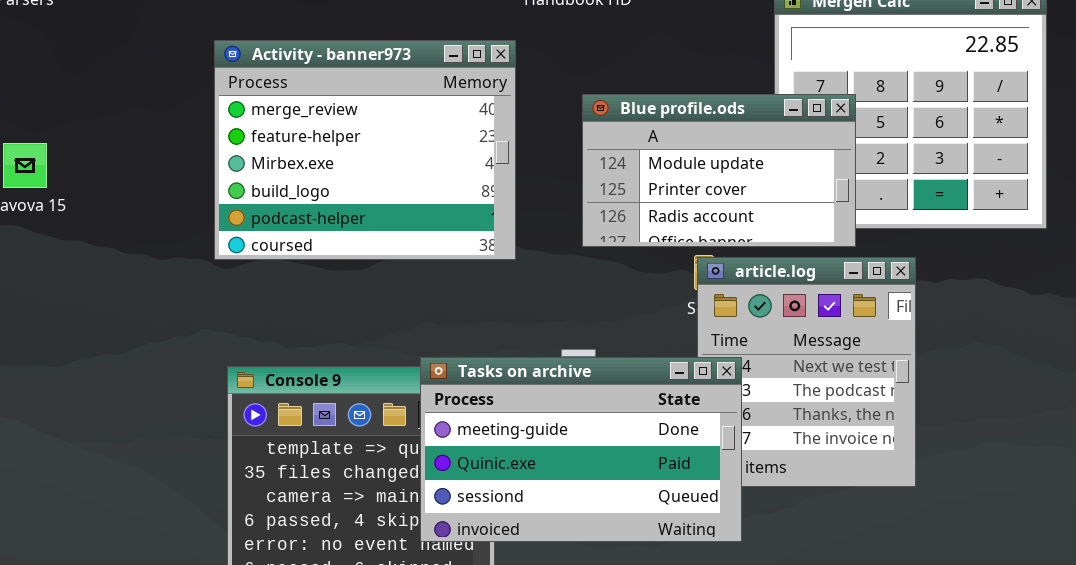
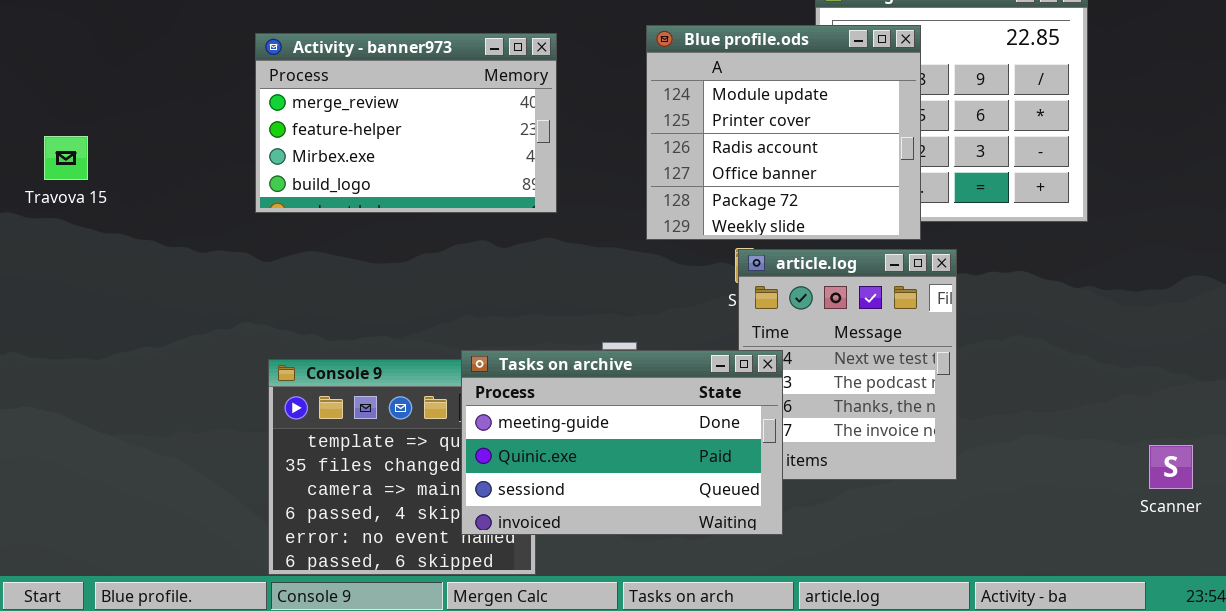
Activity - banner973: [214,40,516,260] -> [255,33,557,213], resized
Blue profile.ods: [582,94,856,247] -> [646,25,921,240], moved, resized

